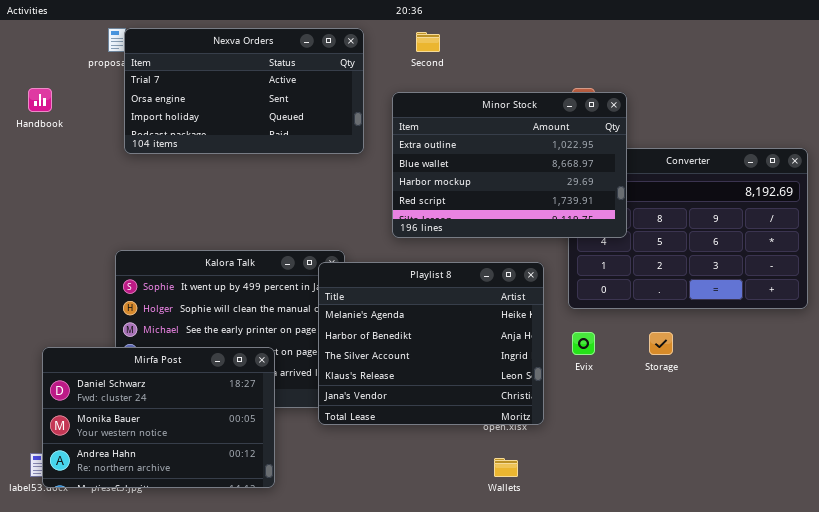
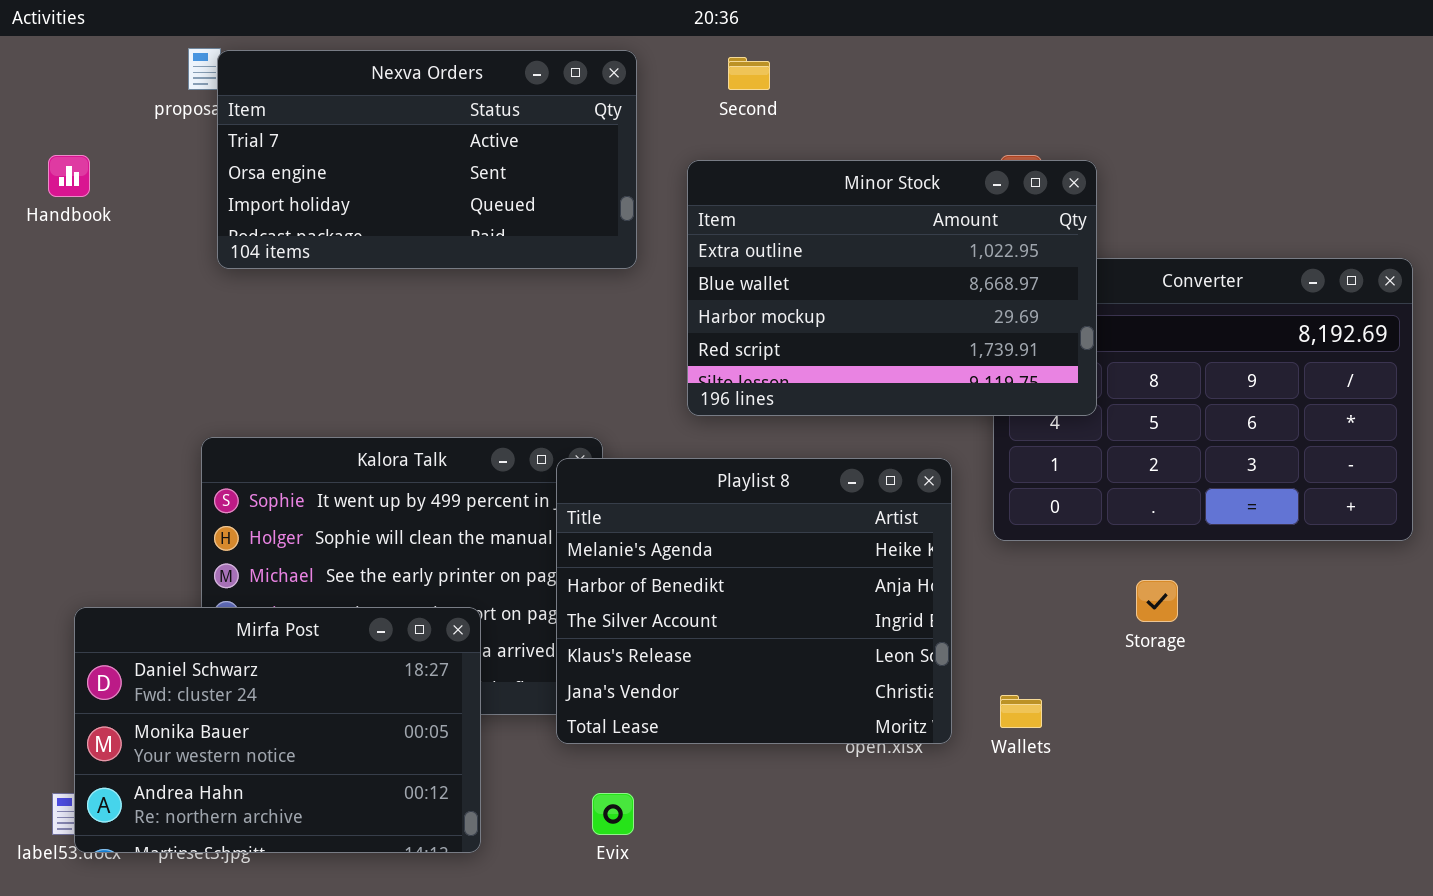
Evix: [572,332,595,355] -> [592,793,634,835], moved
Wallets: [494,458,518,477] -> [1000,695,1042,728], moved

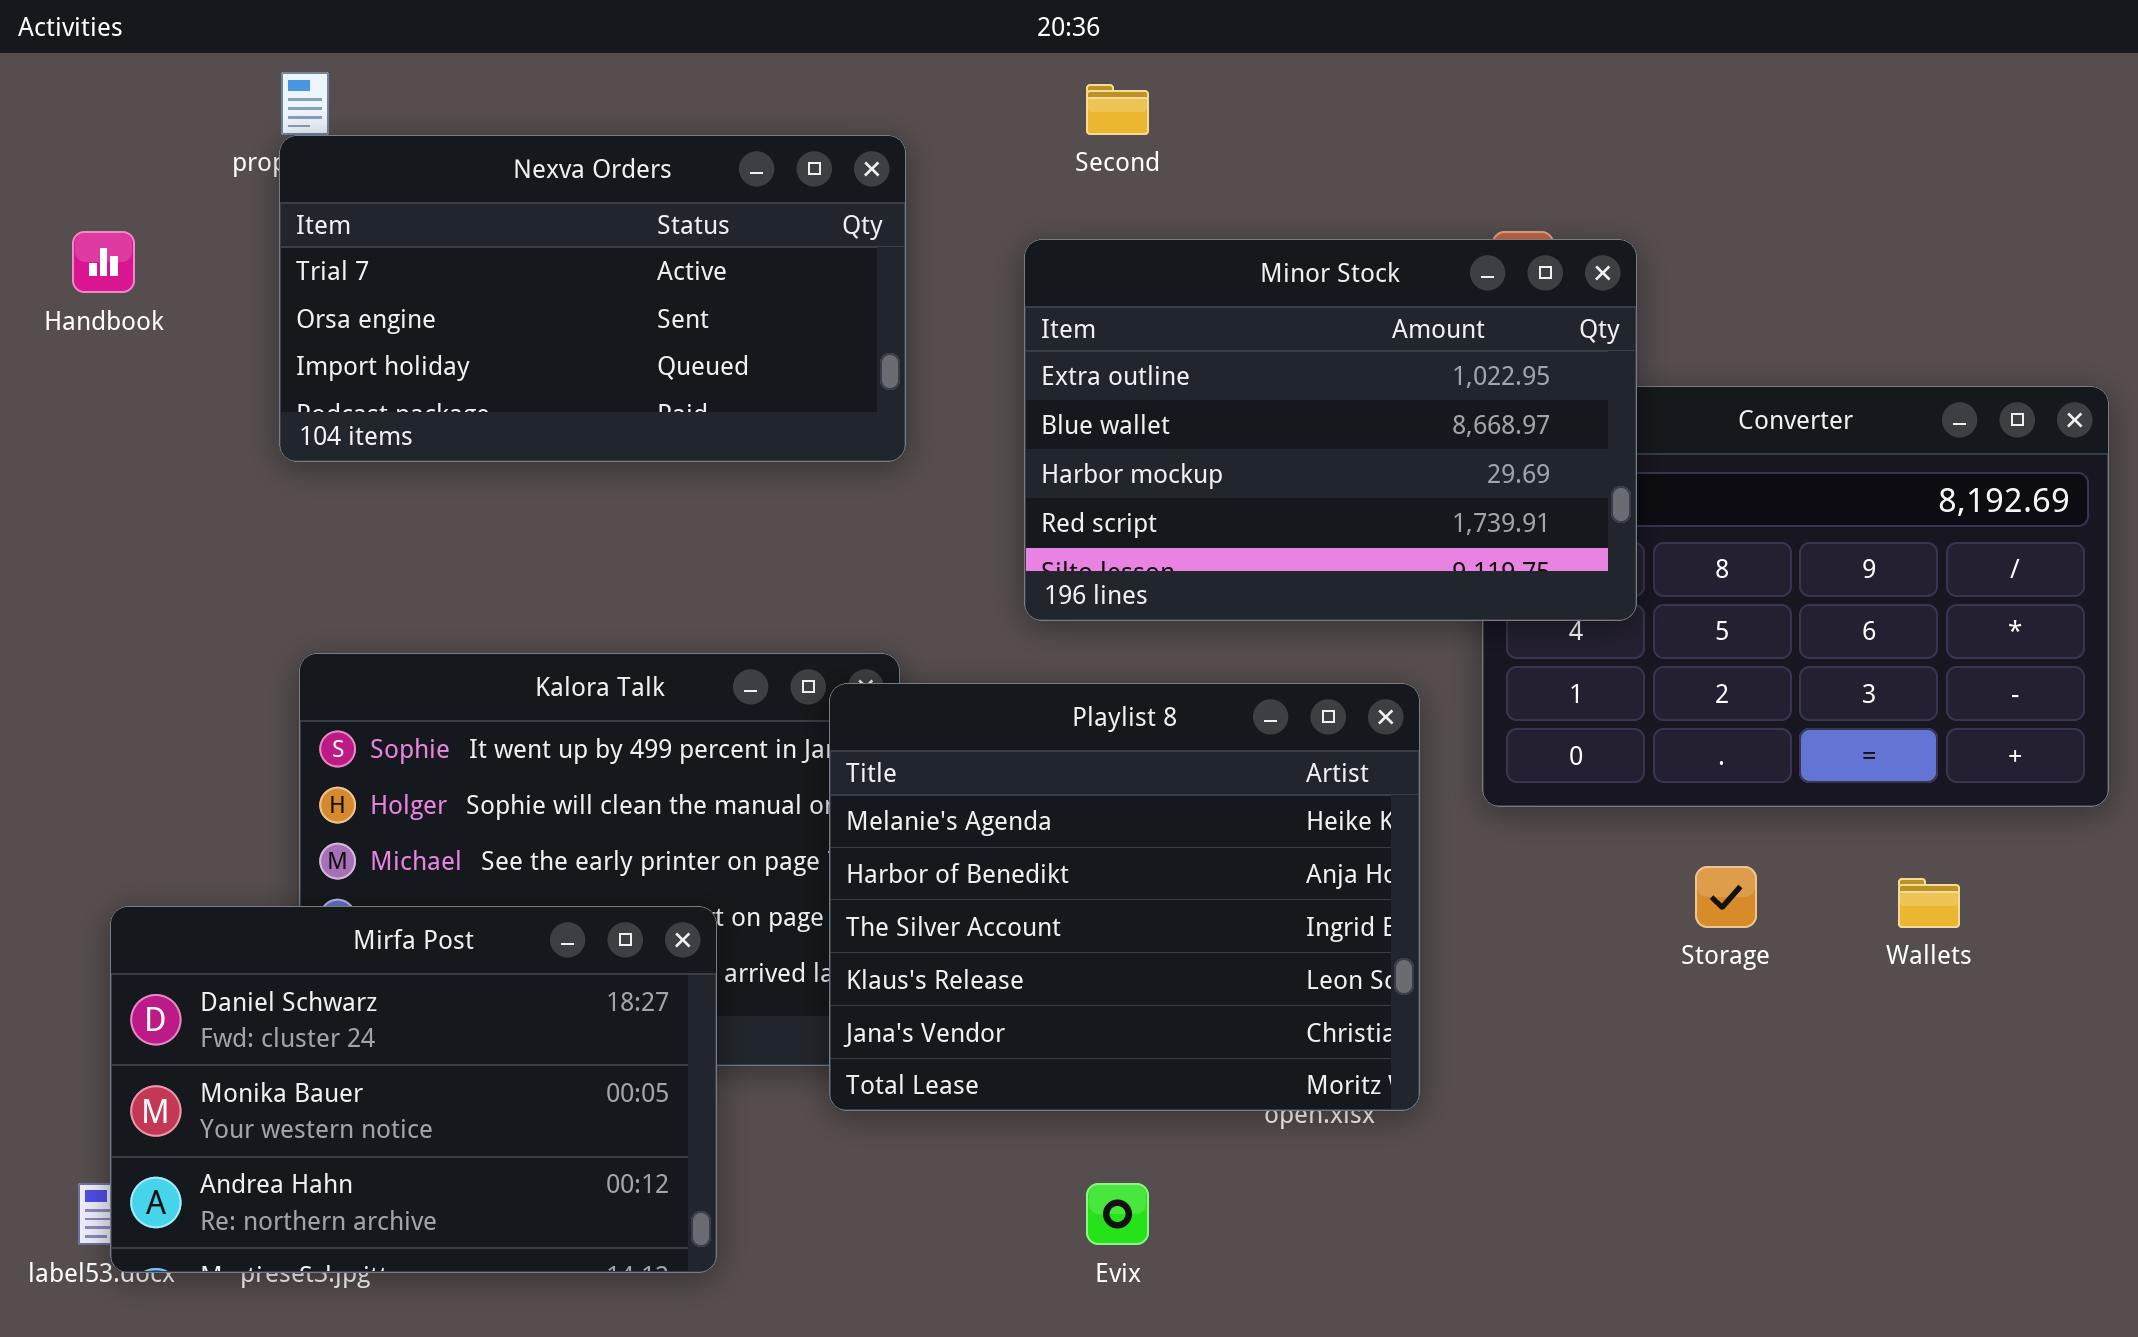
Nexva Orders: [217,50,637,269] -> [279,135,906,462], moved
Wallets: [1000,695,1042,728] -> [1898,878,1960,928], moved
Evix: [592,793,634,835] -> [1086,1183,1149,1245], moved

